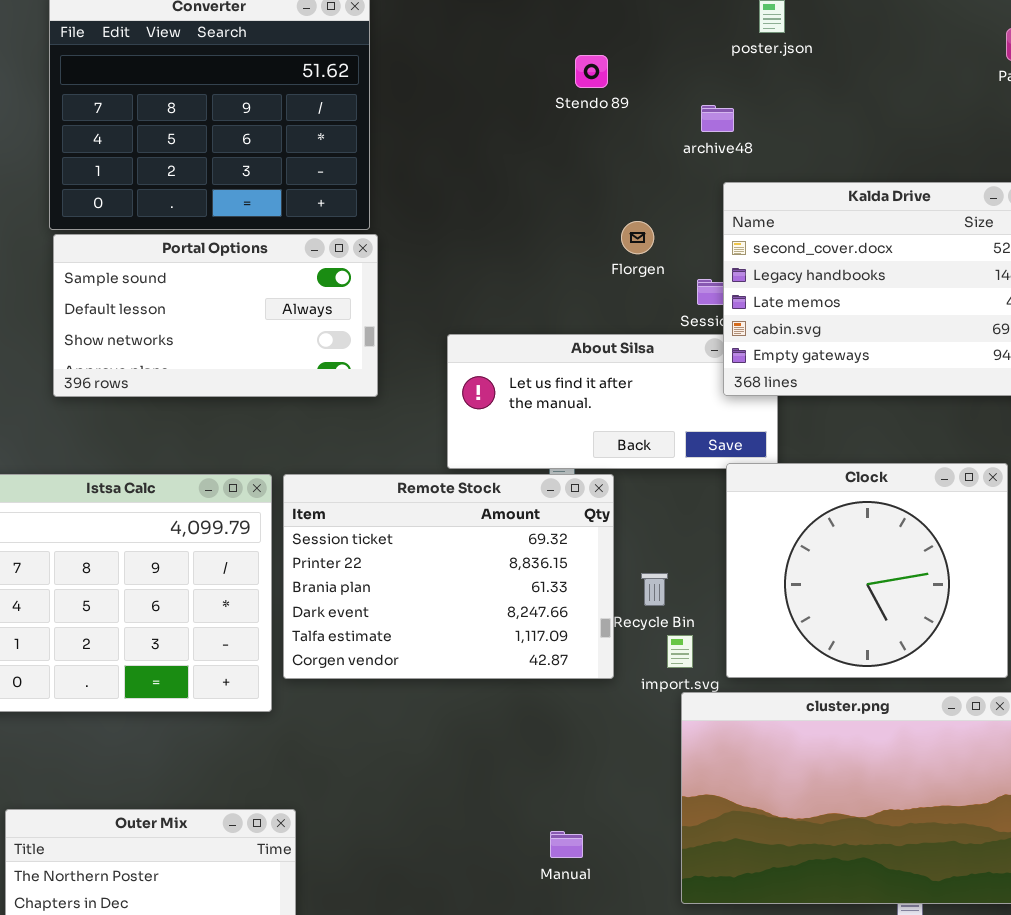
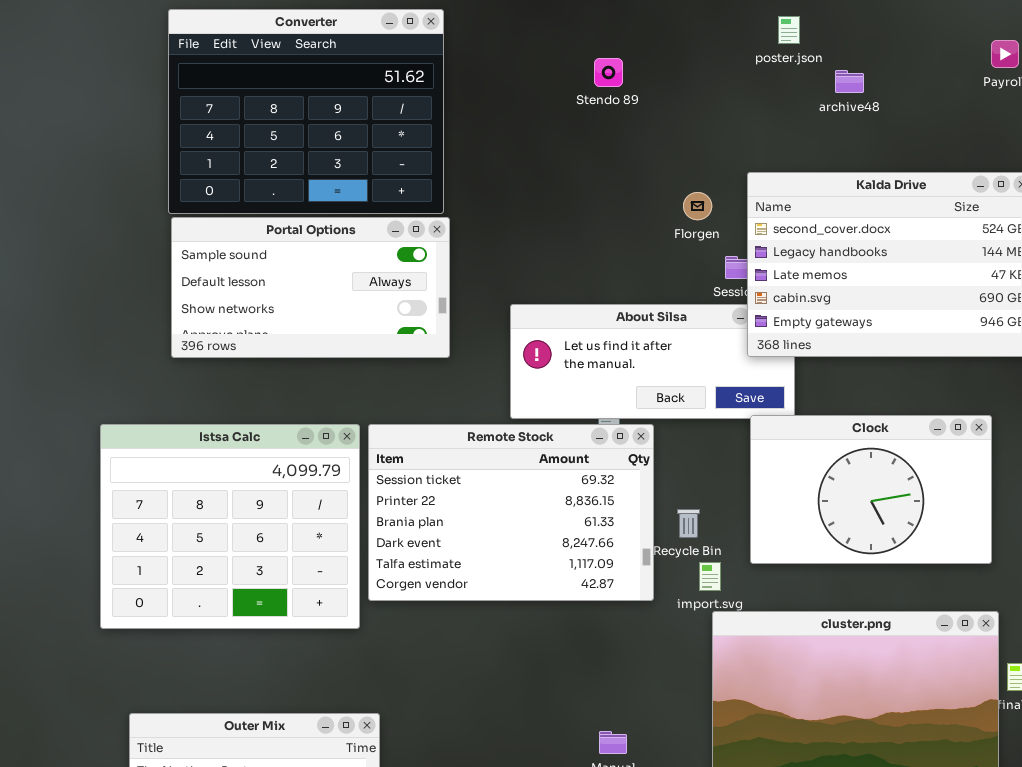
Stendo 89: [575,55,608,88] -> [594,58,623,87], moved
archive48: [701,105,734,132] -> [835,70,864,93], moved
Florgen: [621,221,654,254] -> [683,192,712,220], moved
Clock: [726,463,1008,678] -> [750,415,992,564], resized

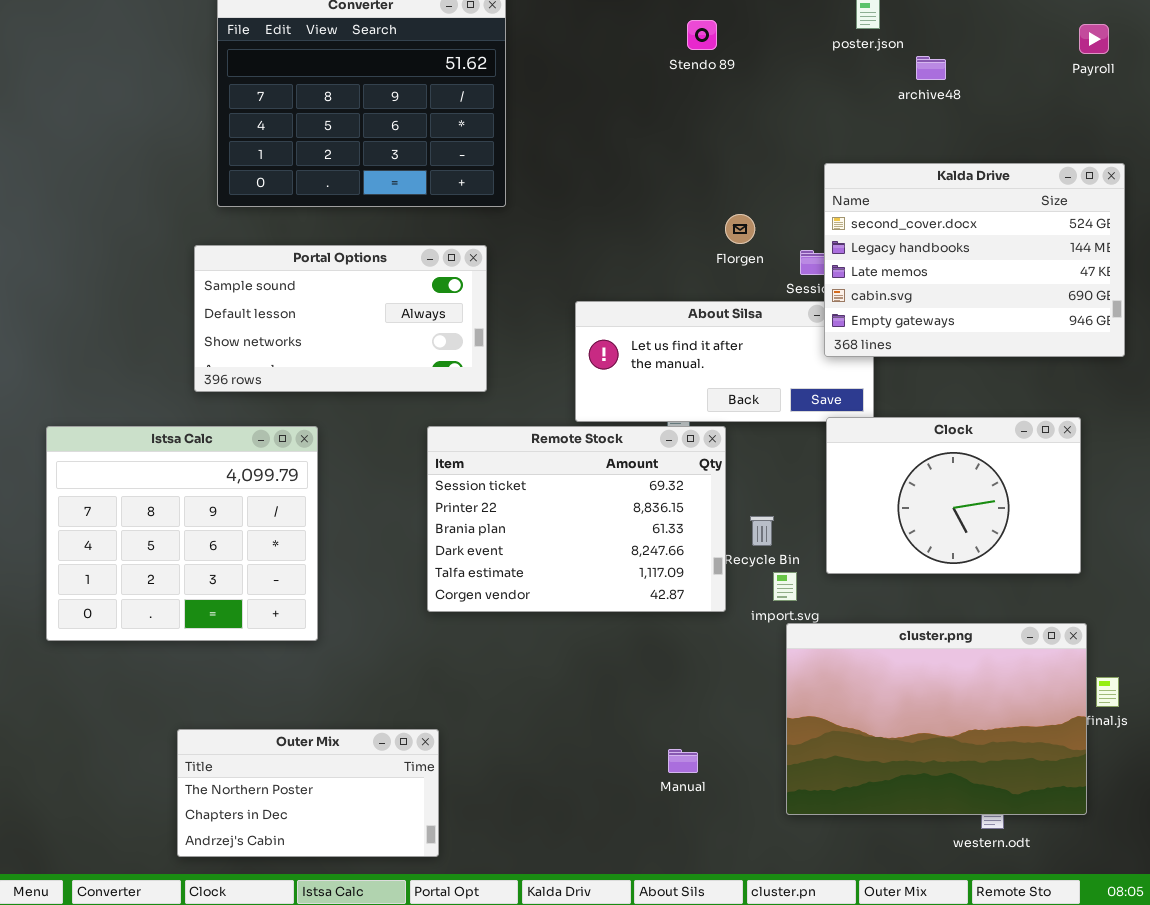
Stendo 89: [594,58,623,87] -> [687,20,717,50], moved
Florgen: [683,192,712,220] -> [725,214,755,244], moved
Portal Options: [171,217,450,358] -> [194,245,487,392], moved
Istsa Calc: [100,424,360,629] -> [46,426,318,641], moved

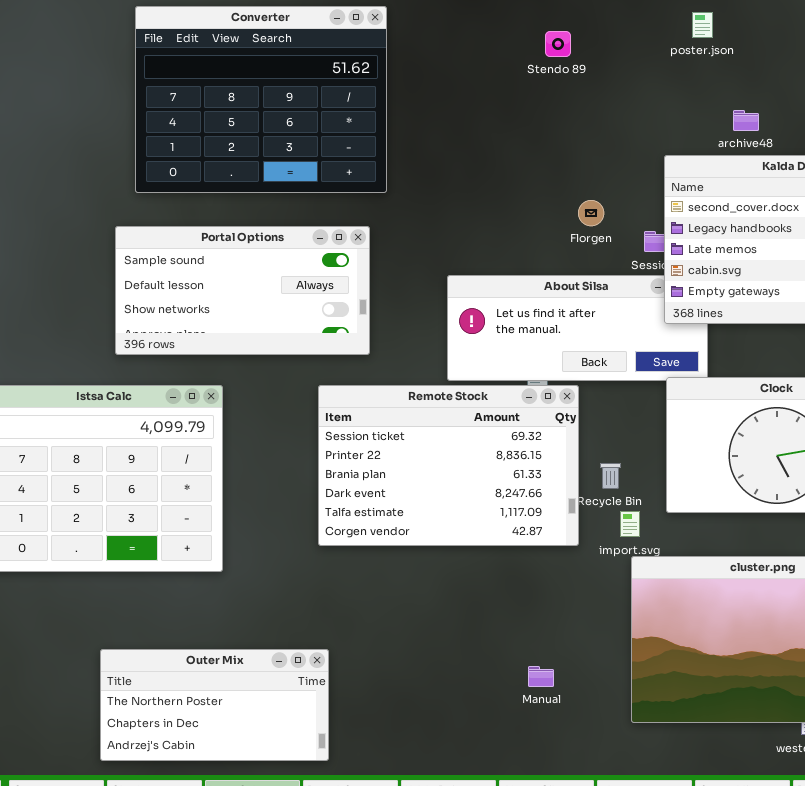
archive48: [916,56,946,80] -> [733,110,759,131], moved

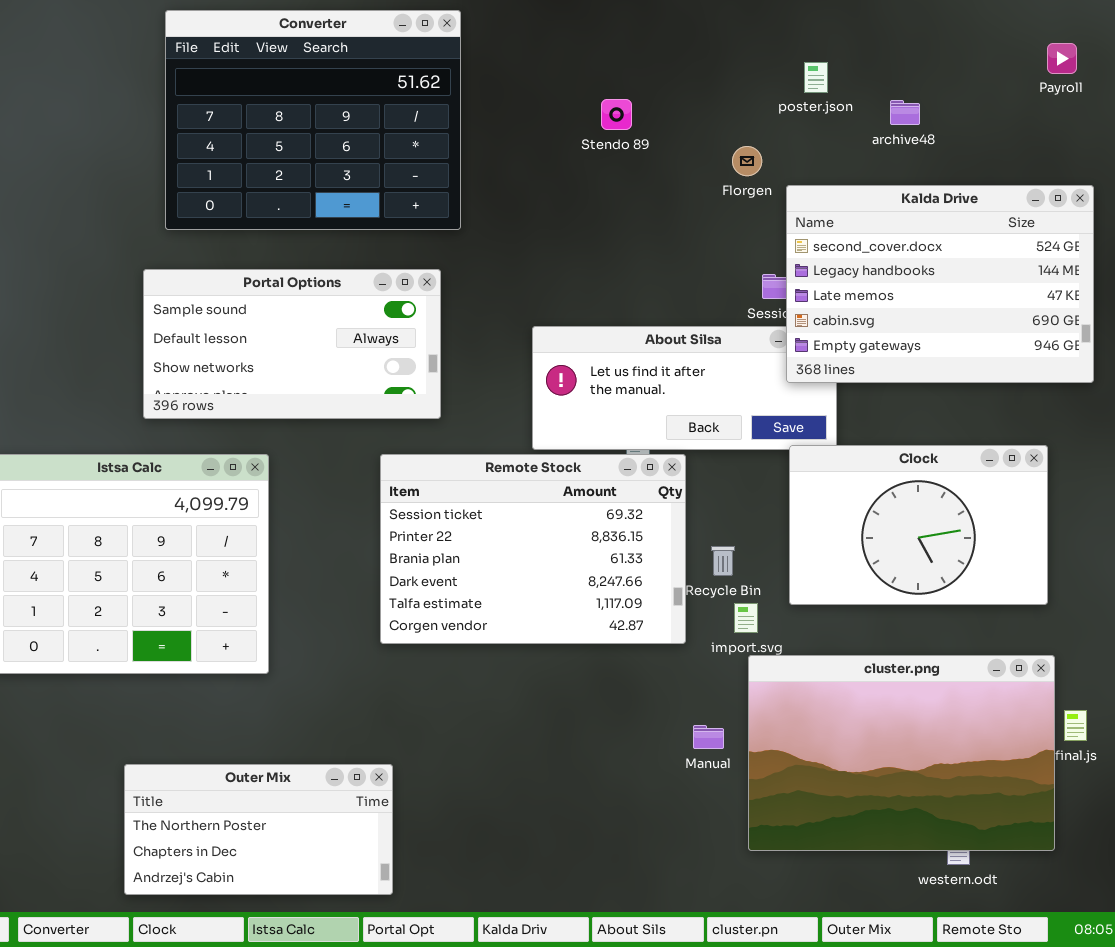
poster.json: [692,12,713,38] -> [804,62,828,93], moved
Stendo 89: [545,31,571,57] -> [601,99,632,130], moved
archive48: [733,110,759,131] -> [890,100,920,125], moved
Florgen: [578,200,604,226] -> [732,146,762,176], moved
Manual: [528,666,554,687] -> [693,725,724,749], moved

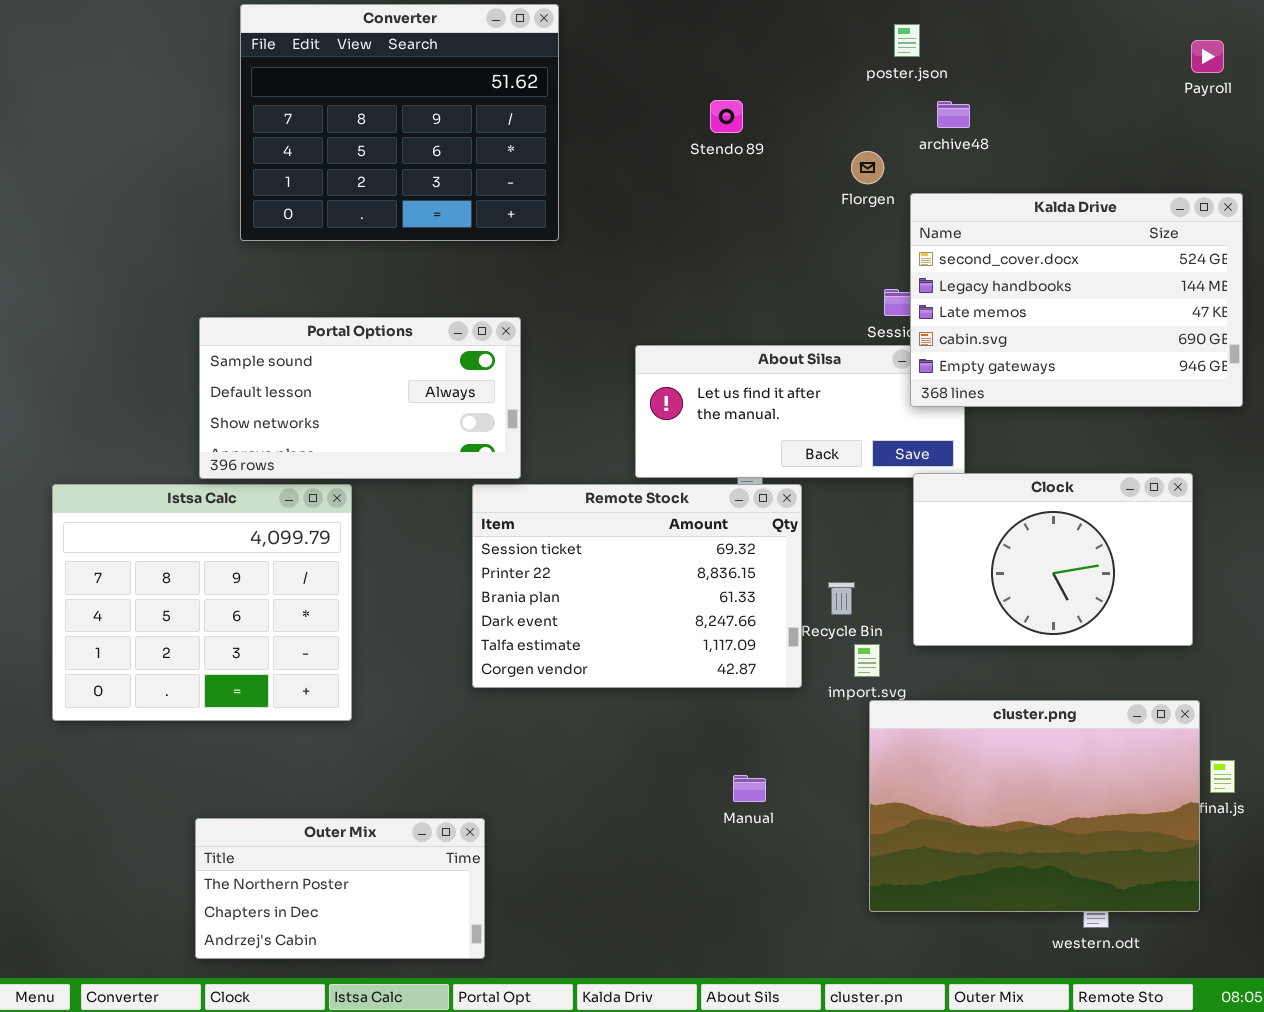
poster.json: [804,62,828,93] -> [894,24,920,57], moved
archive48: [890,100,920,125] -> [937,101,970,128], moved
Portal Options: [143,269,441,419] -> [199,317,521,479], moved
Manual: [693,725,724,749] -> [733,775,766,802], moved

